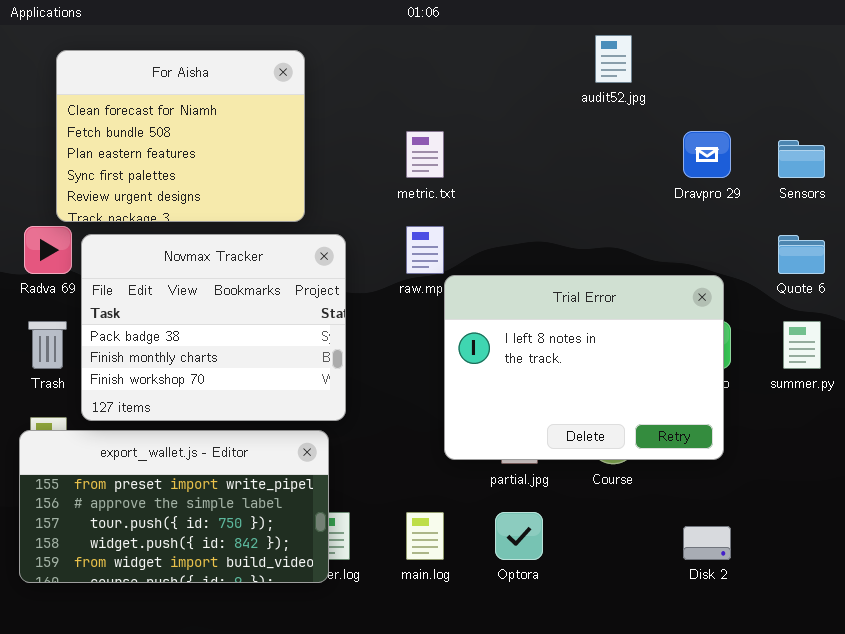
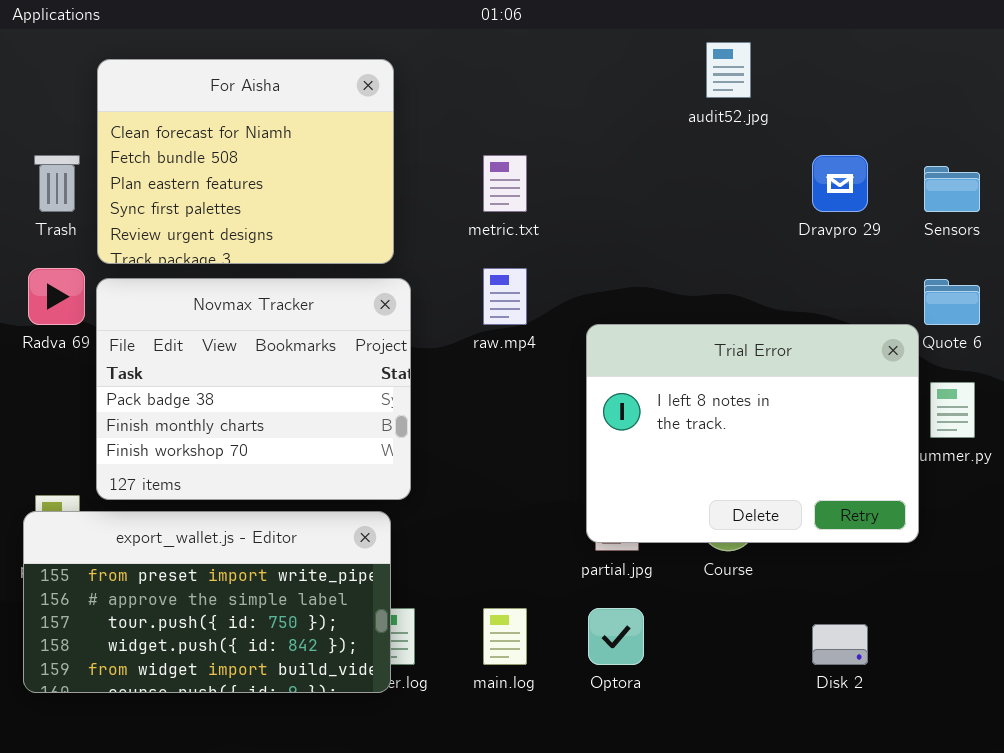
For Aisha: [56,50,305,222] -> [97,59,394,264], moved
Trial Error: [444,275,724,460] -> [586,324,919,543], moved
Trash: [28,321,67,369] -> [34,155,80,212], moved

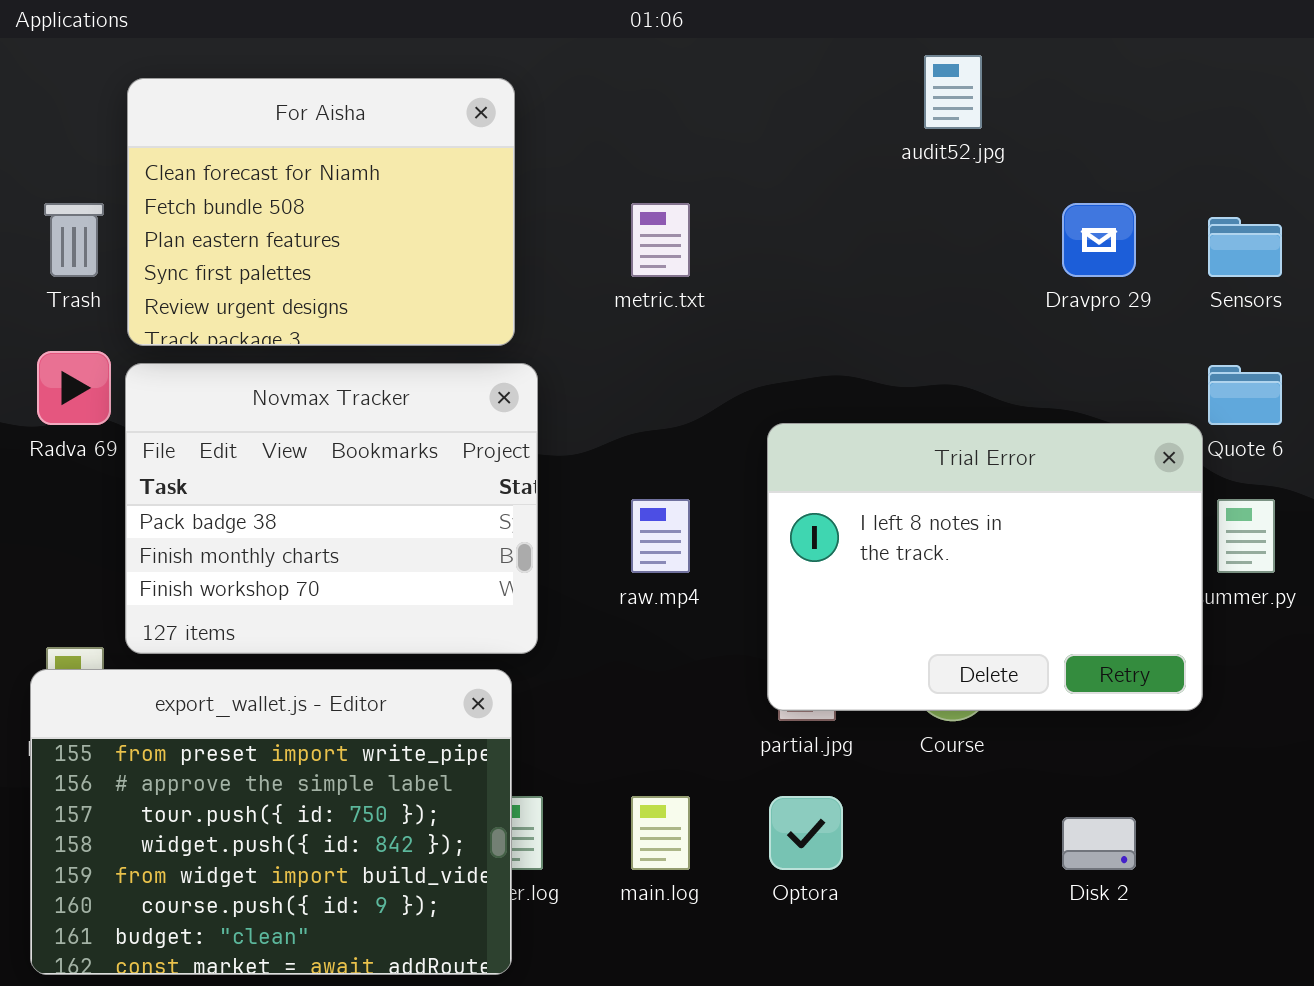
raw.mp4: [483,268,527,325] -> [631,499,690,573], moved
export_wallet.js - Editor: [23,511,391,693] -> [30,669,512,975], resized

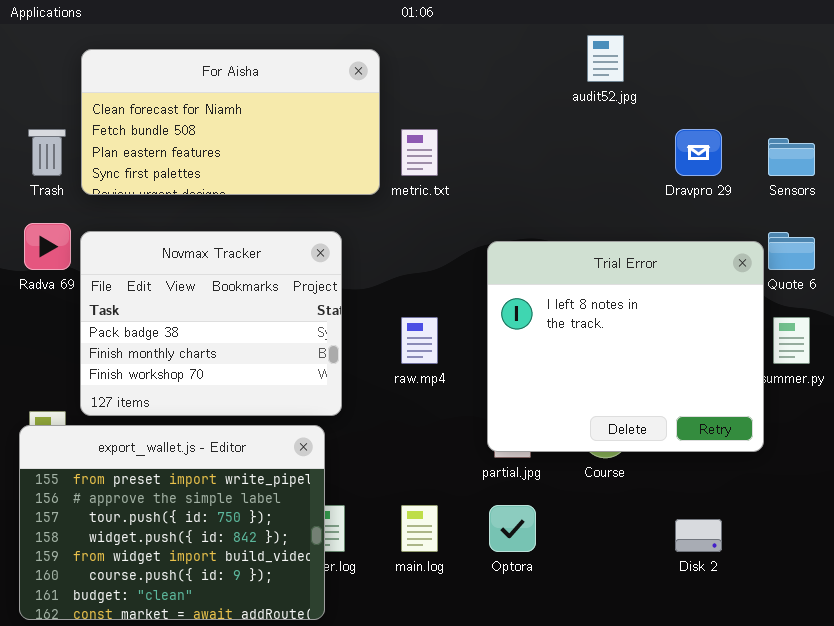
For Aisha: [127,78,515,346] -> [81,49,380,195], resized
Trial Error: [767,423,1203,711] -> [487,241,764,452], resized

